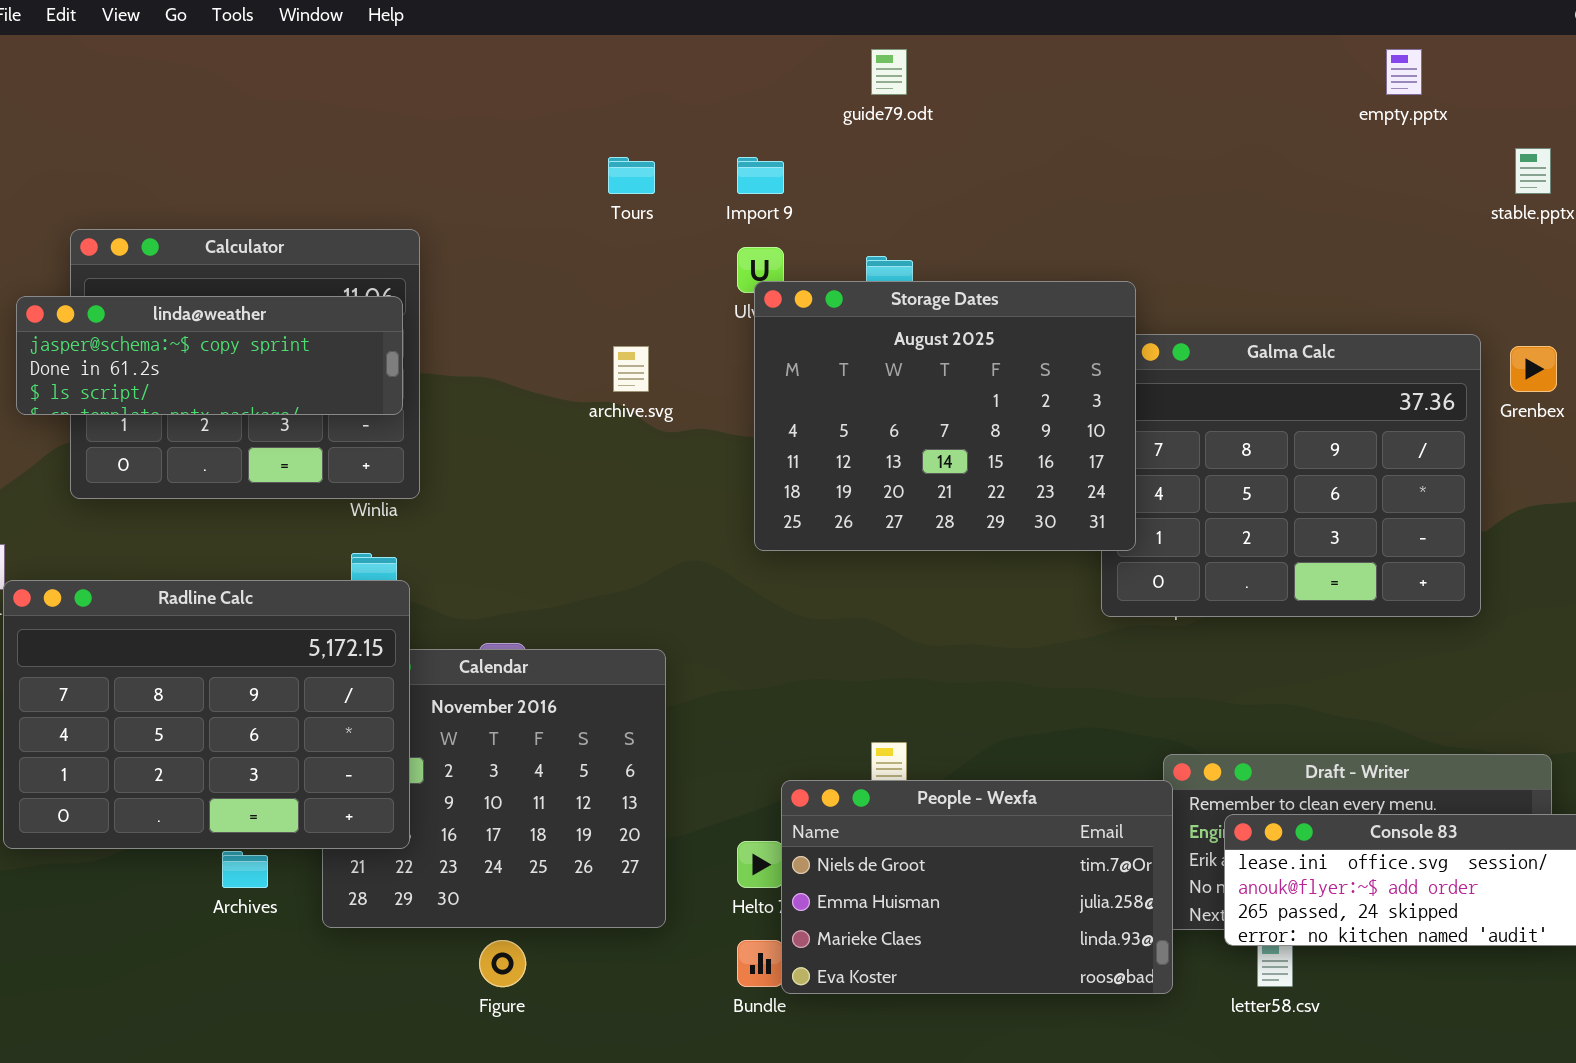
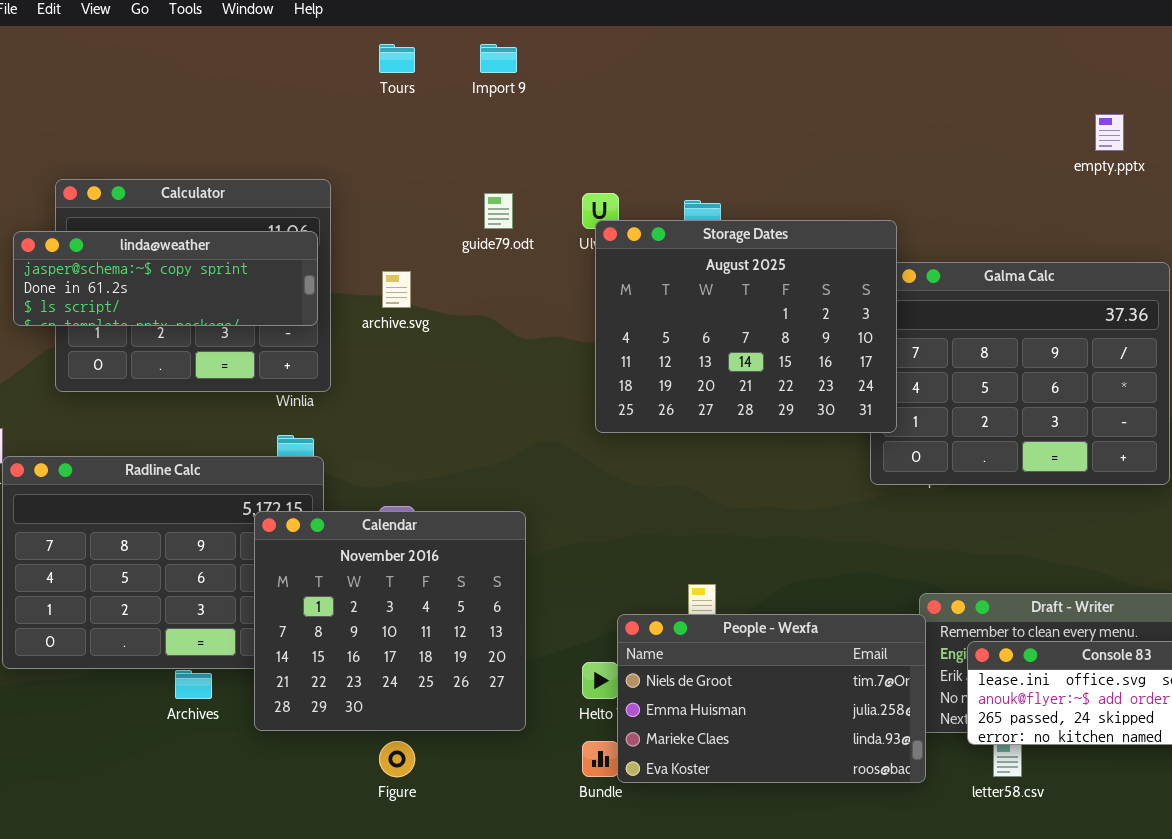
guide79.odt: [871,49,907,95] -> [484,193,513,229], moved
empty.pptx: [1386,49,1422,95] -> [1095,114,1124,151], moved
Tours: [608,157,655,194] -> [379,44,415,73], moved
Import 9: [737,157,784,194] -> [480,44,517,73], moved
archive.svg: [613,346,649,392] -> [382,271,411,308], moved
Calendar: [322,649,666,928] -> [254,511,526,731], raised

